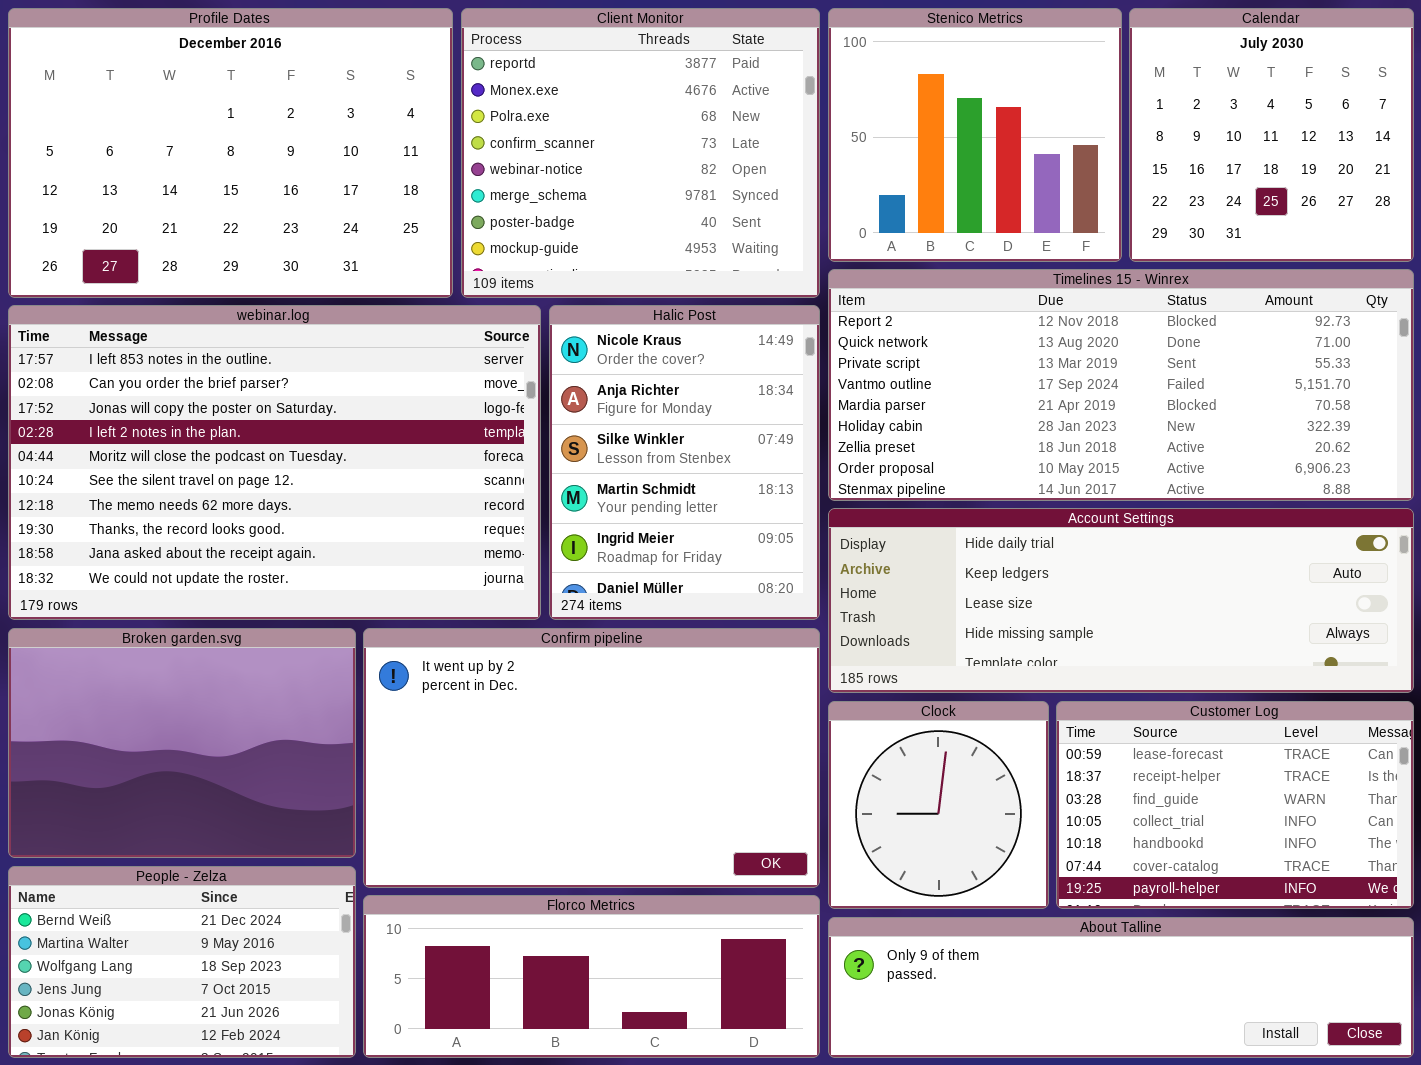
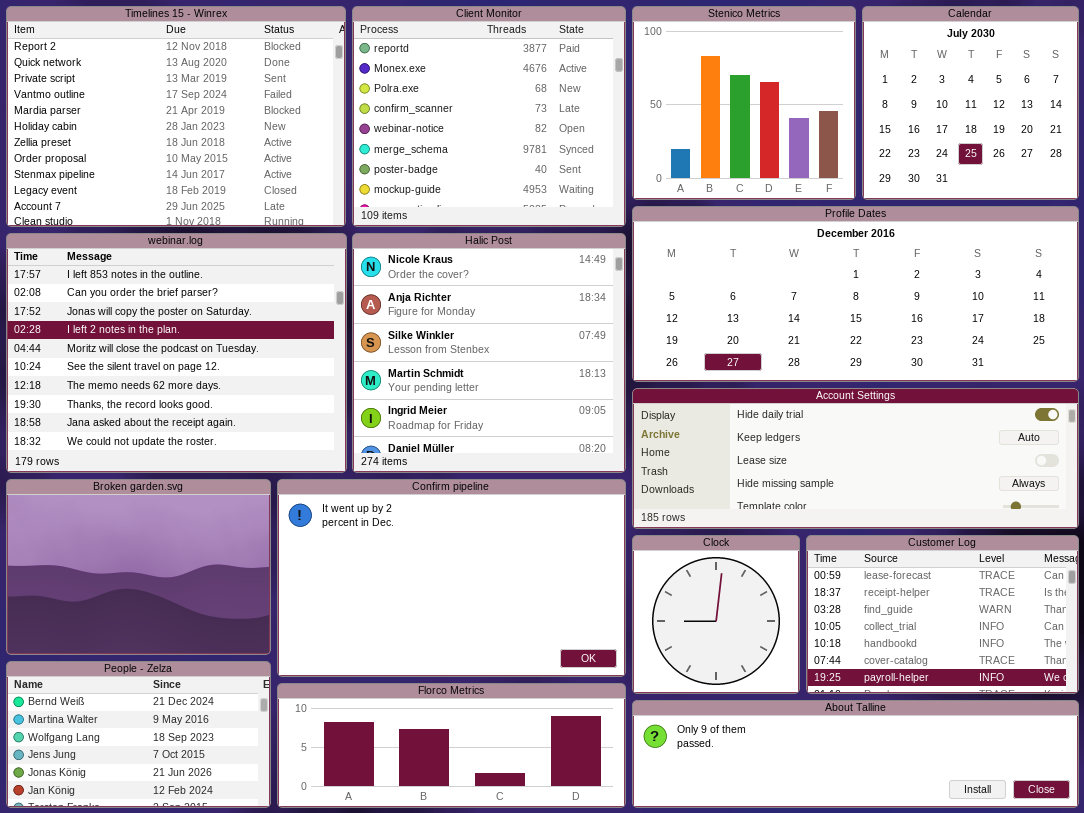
Profile Dates: [8,8,453,298] -> [632,206,1079,382], moved, resized
Timelines 15 - Winrex: [828,269,1414,501] -> [6,6,346,227], moved, resized
webinar.log: [8,305,541,620] -> [6,233,347,473], resized
Halic Post: [549,305,820,620] -> [352,233,626,473], resized

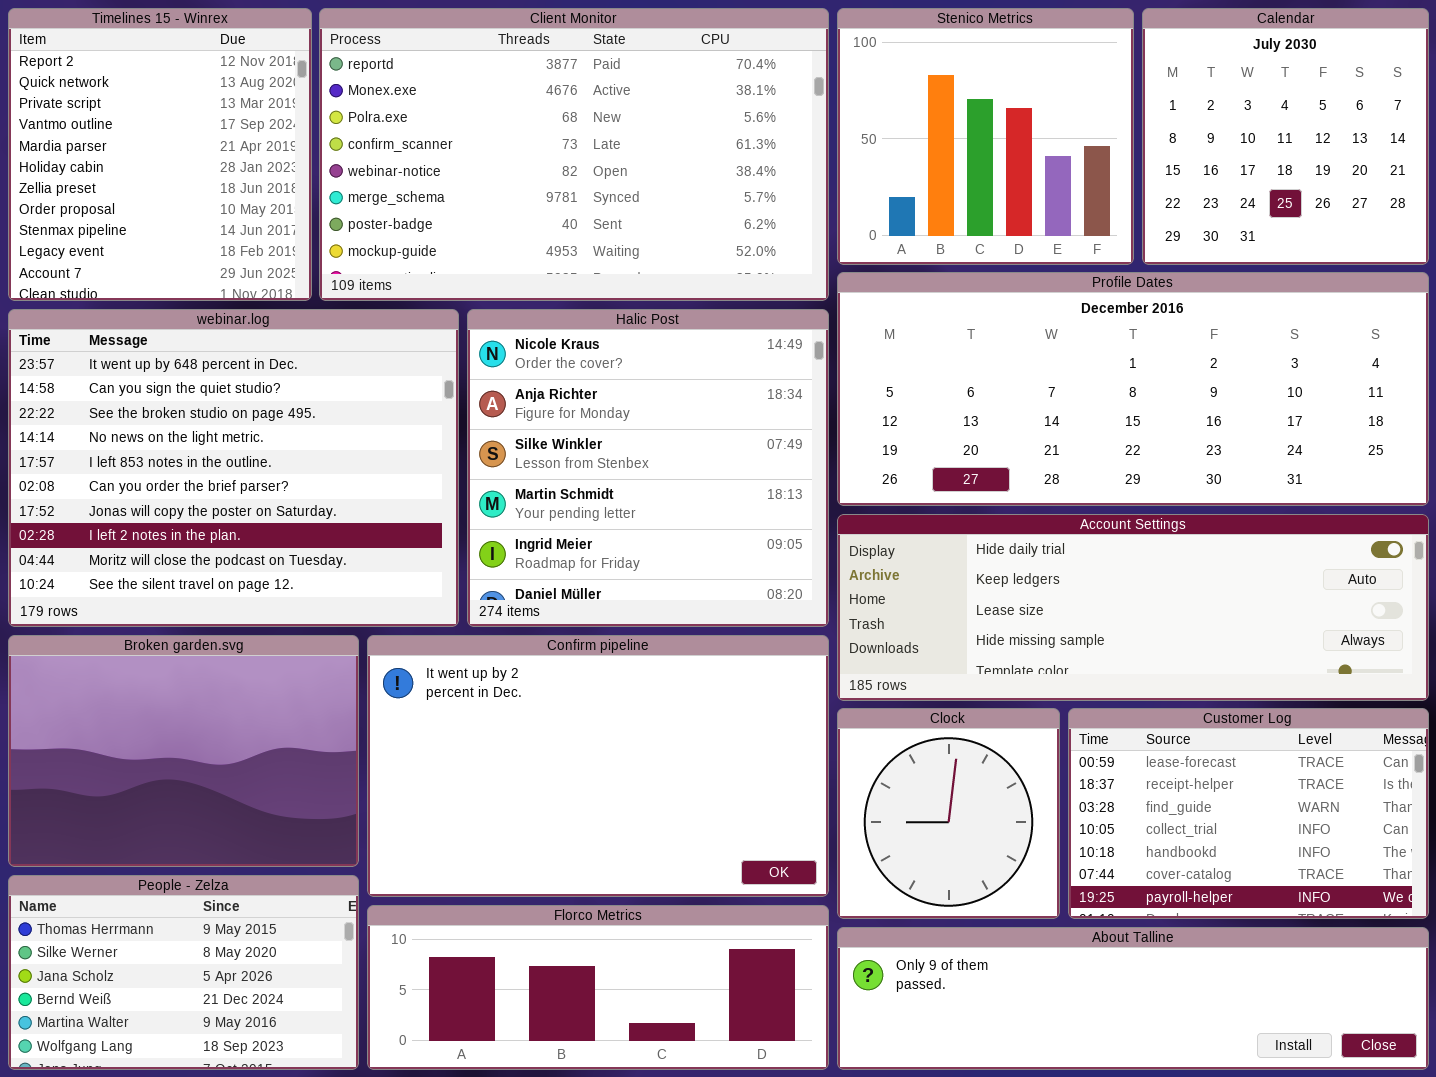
Timelines 15 - Winrex: [6,6,346,227] -> [8,8,312,301], resized
Client Monitor: [352,6,626,227] -> [319,8,829,301], resized
webinar.log: [6,233,347,473] -> [8,309,459,627], scrolled up 4 rows
People - Zelza: [6,661,271,808] -> [8,875,359,1070], scrolled up 3 rows

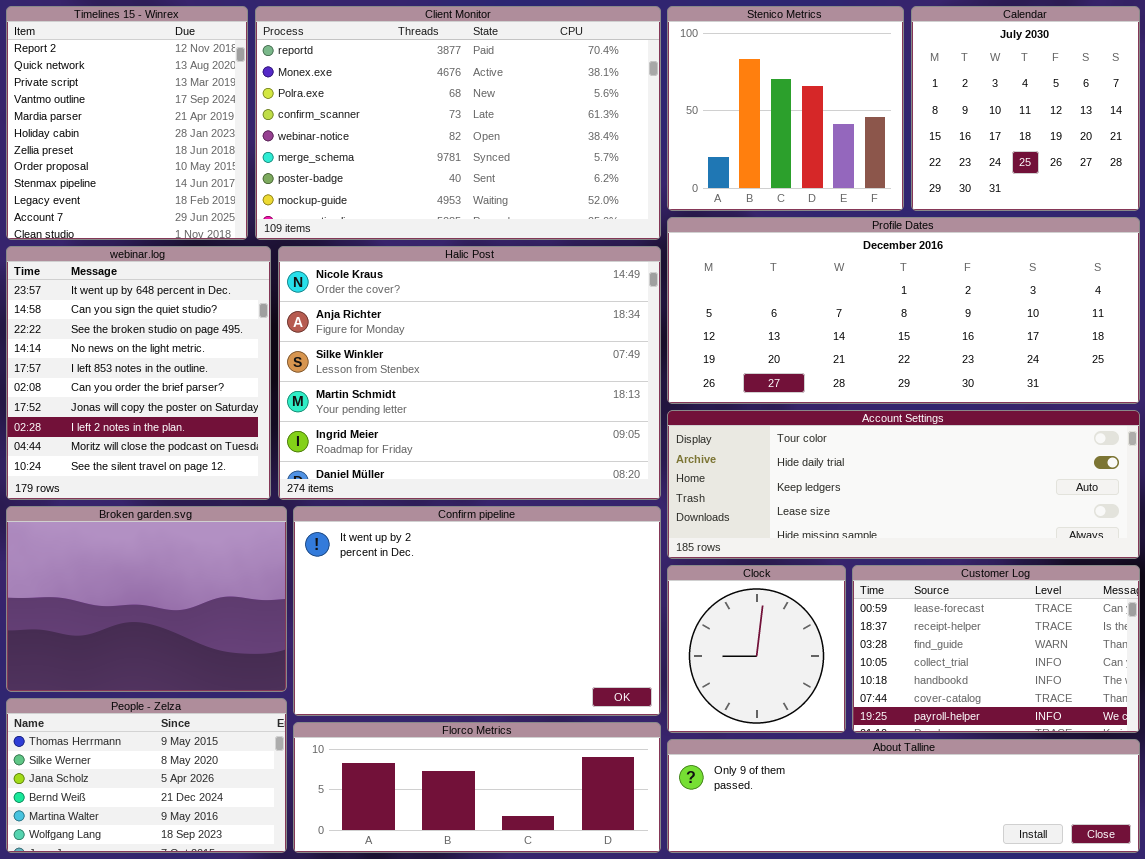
webinar.log: [8,309,459,627] -> [6,246,271,500], resized
Halic Post: [467,309,829,627] -> [278,246,661,500], resized
Account Settings: [837,514,1429,701] -> [667,410,1140,559], scrolled up 1 row

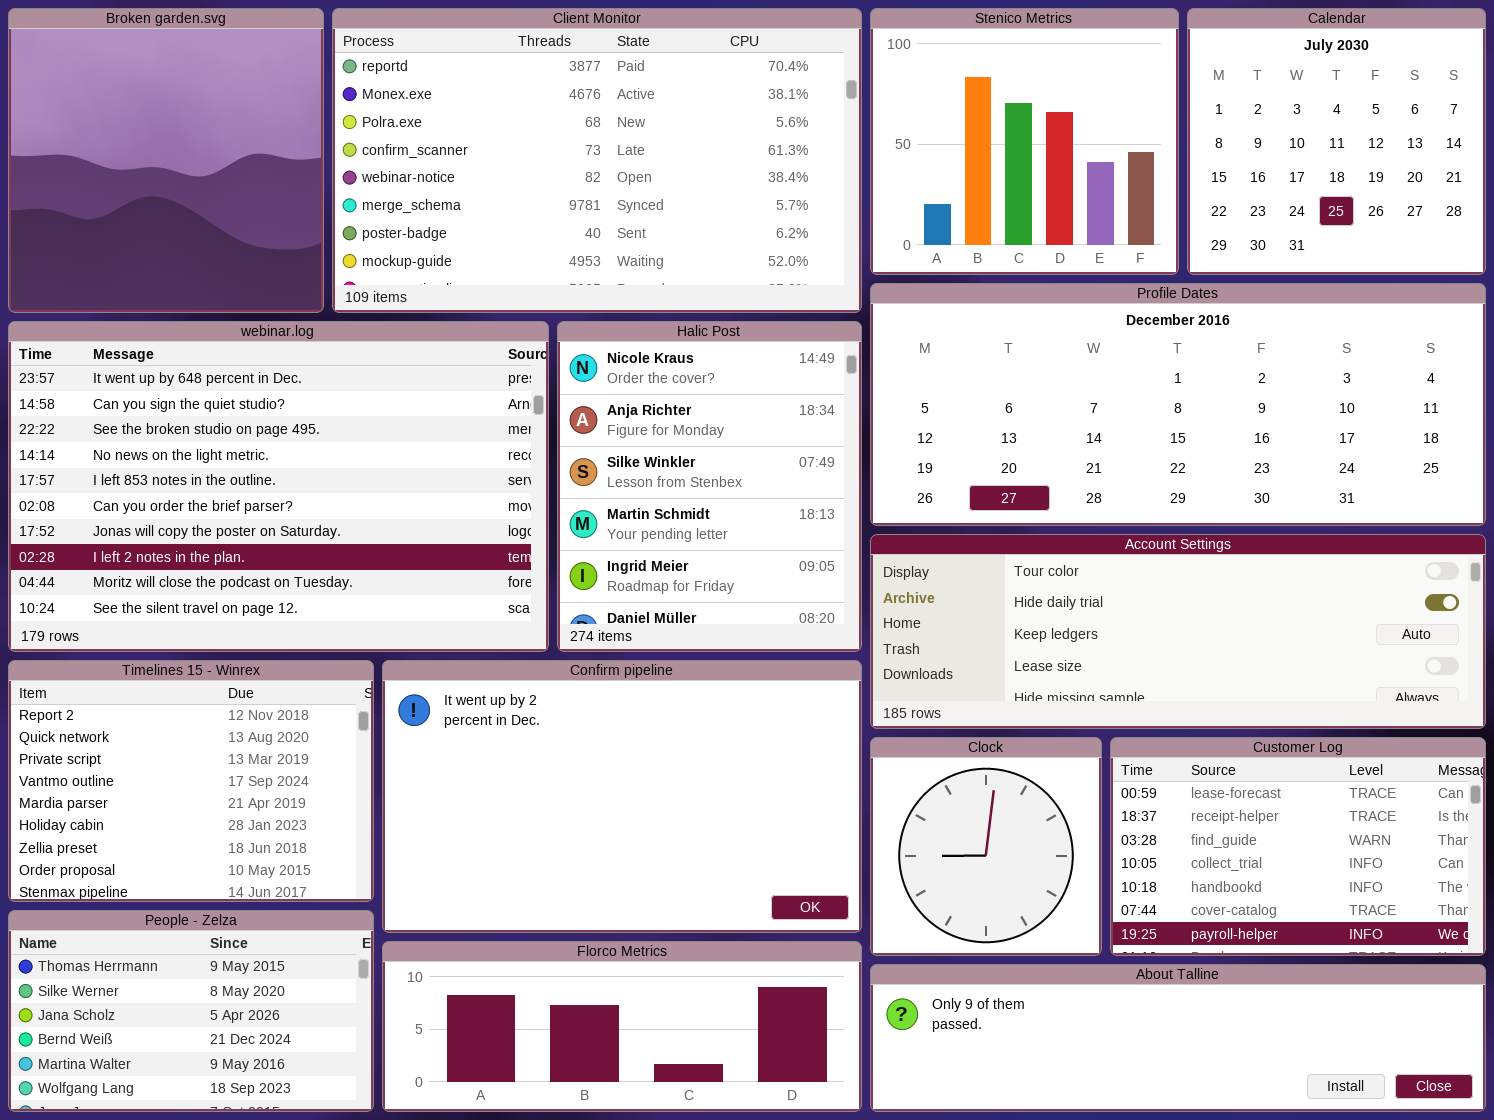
Timelines 15 - Winrex: [6,6,248,240] -> [8,660,374,902], moved, resized
webinar.log: [6,246,271,500] -> [8,321,549,652], resized
Halic Post: [278,246,661,500] -> [557,321,862,652], resized
Broken garden.svg: [6,506,287,692] -> [8,8,324,313], moved, resized

